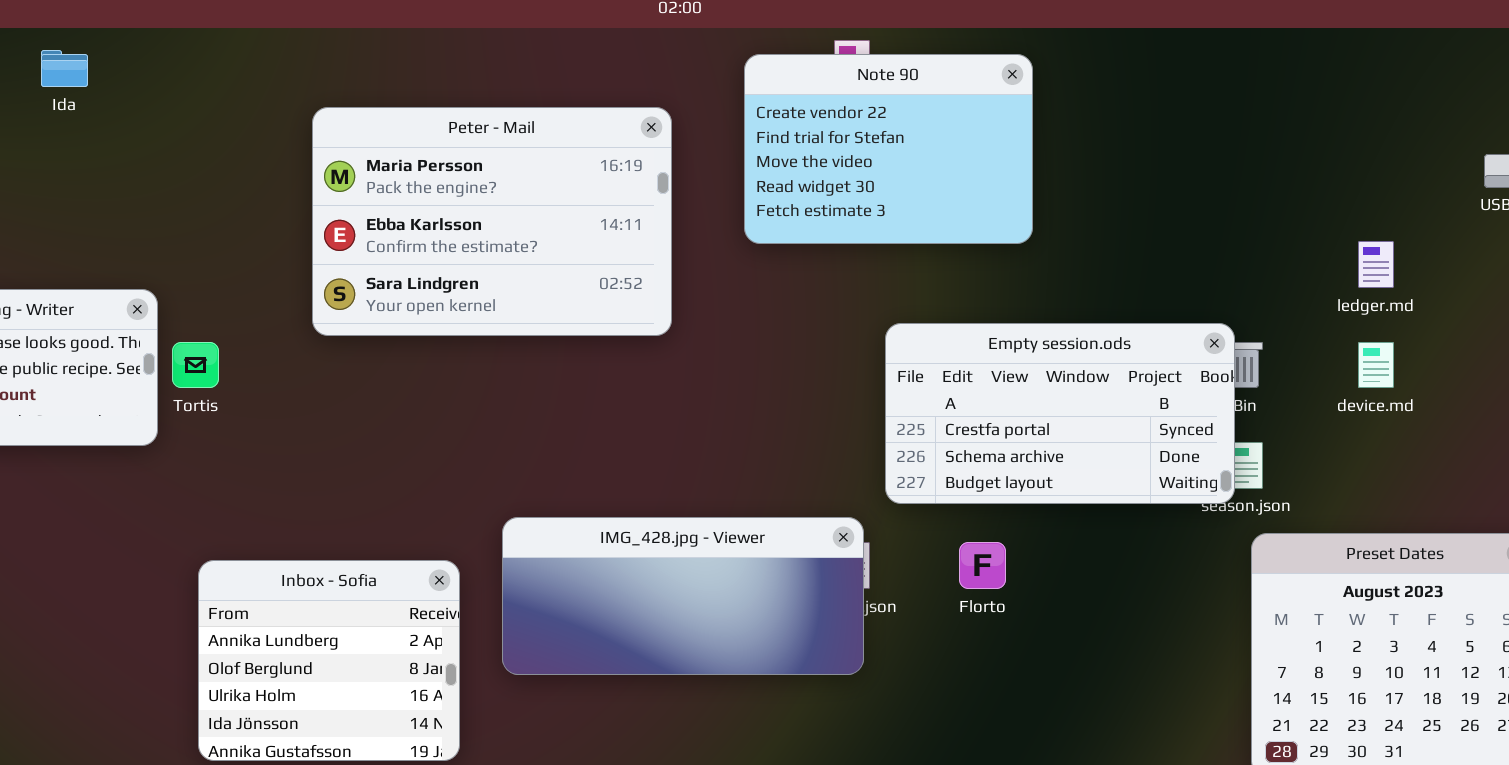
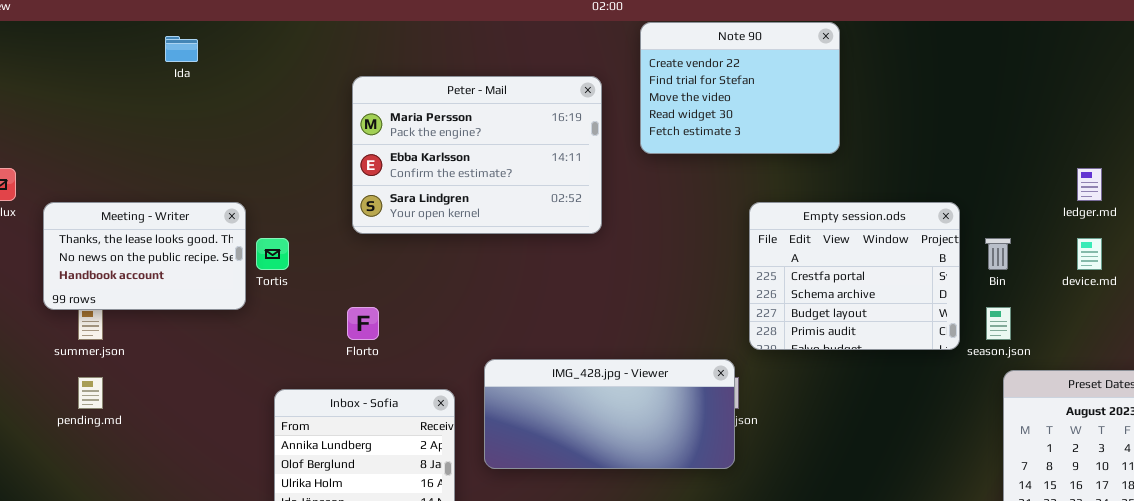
Note 90: [744,54,1033,244] -> [640,22,840,154], moved
Empty session.ods: [885,323,1235,504] -> [749,202,960,350], resized
Florto: [959,542,1006,589] -> [347,307,379,340], moved

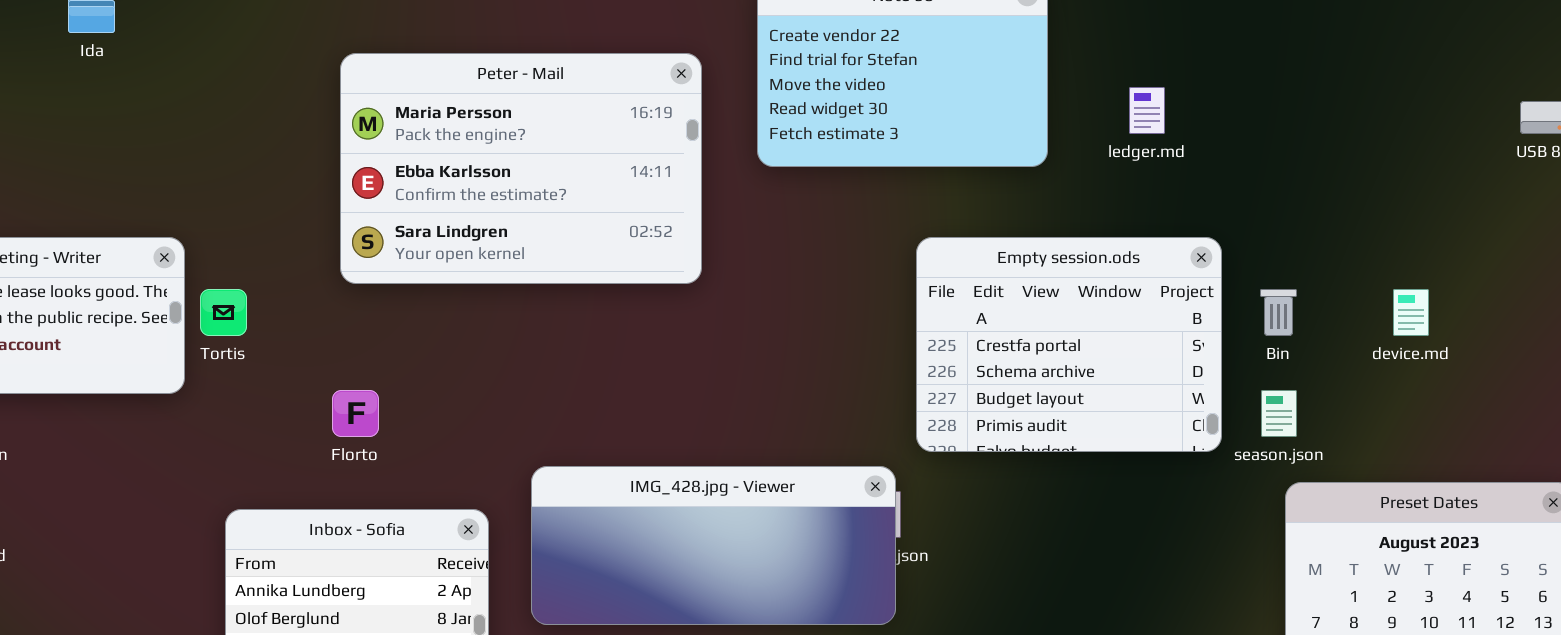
ledger.md: [1077,168,1102,201] -> [1129,87,1165,134], moved

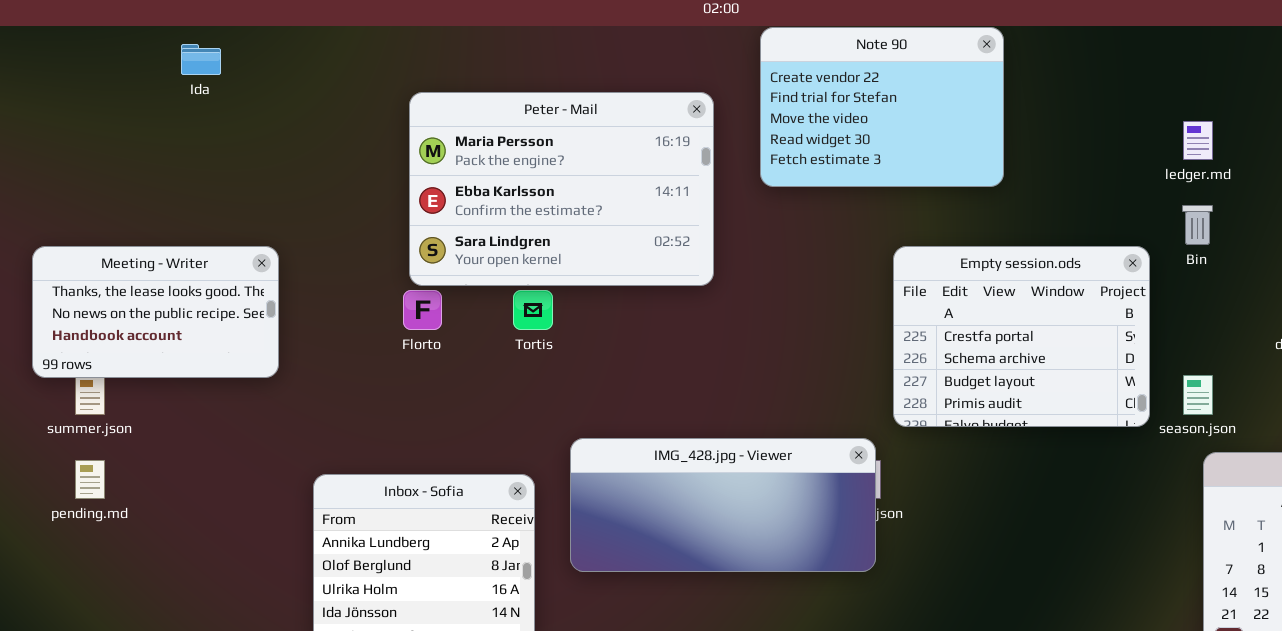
ledger.md: [1129,87,1165,134] -> [1183,121,1213,160], moved
Tortis: [200,289,247,336] -> [513,290,553,330], moved
Bin: [1260,289,1297,336] -> [1182,205,1213,245], moved
Florto: [332,390,379,437] -> [403,290,442,330], moved

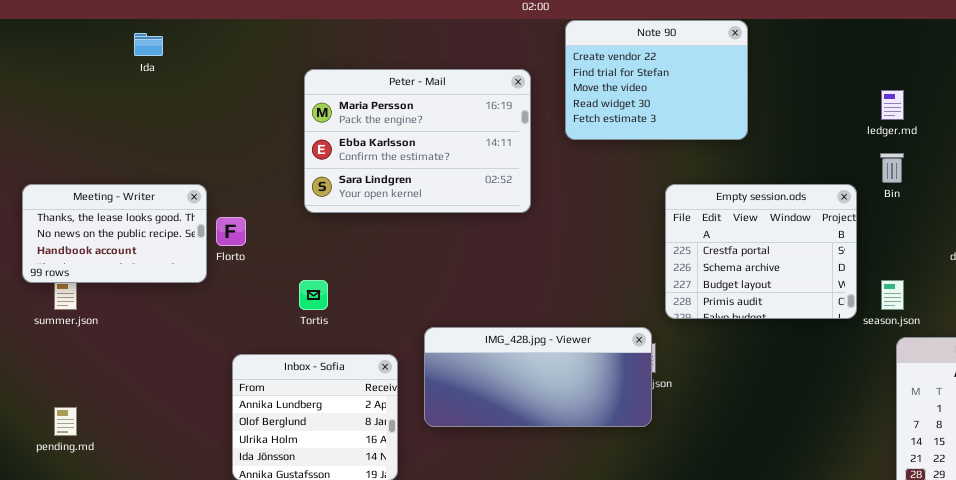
Florto: [403,290,442,330] -> [216,217,246,246], moved
Tortis: [513,290,553,330] -> [299,280,328,310], moved
pending.md: [75,460,105,499] -> [54,407,77,436], moved

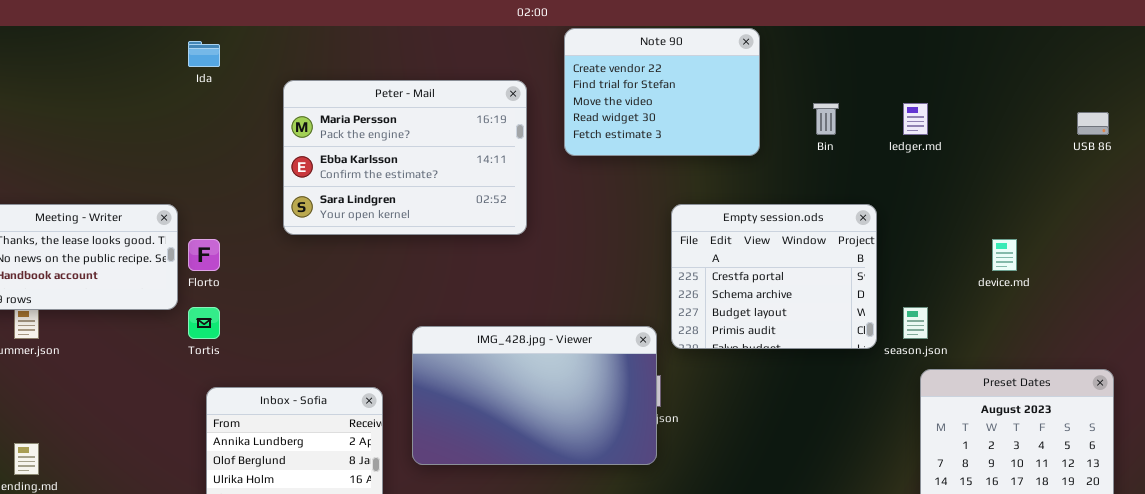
Ida: [134,33,163,56] -> [188,41,220,67], moved
Bin: [880,153,904,183] -> [813,103,839,135], moved
Tortis: [299,280,328,310] -> [188,307,220,339], moved
IMG_428.jpg - Viewer: [424,327,652,427] -> [412,326,657,465], resized

